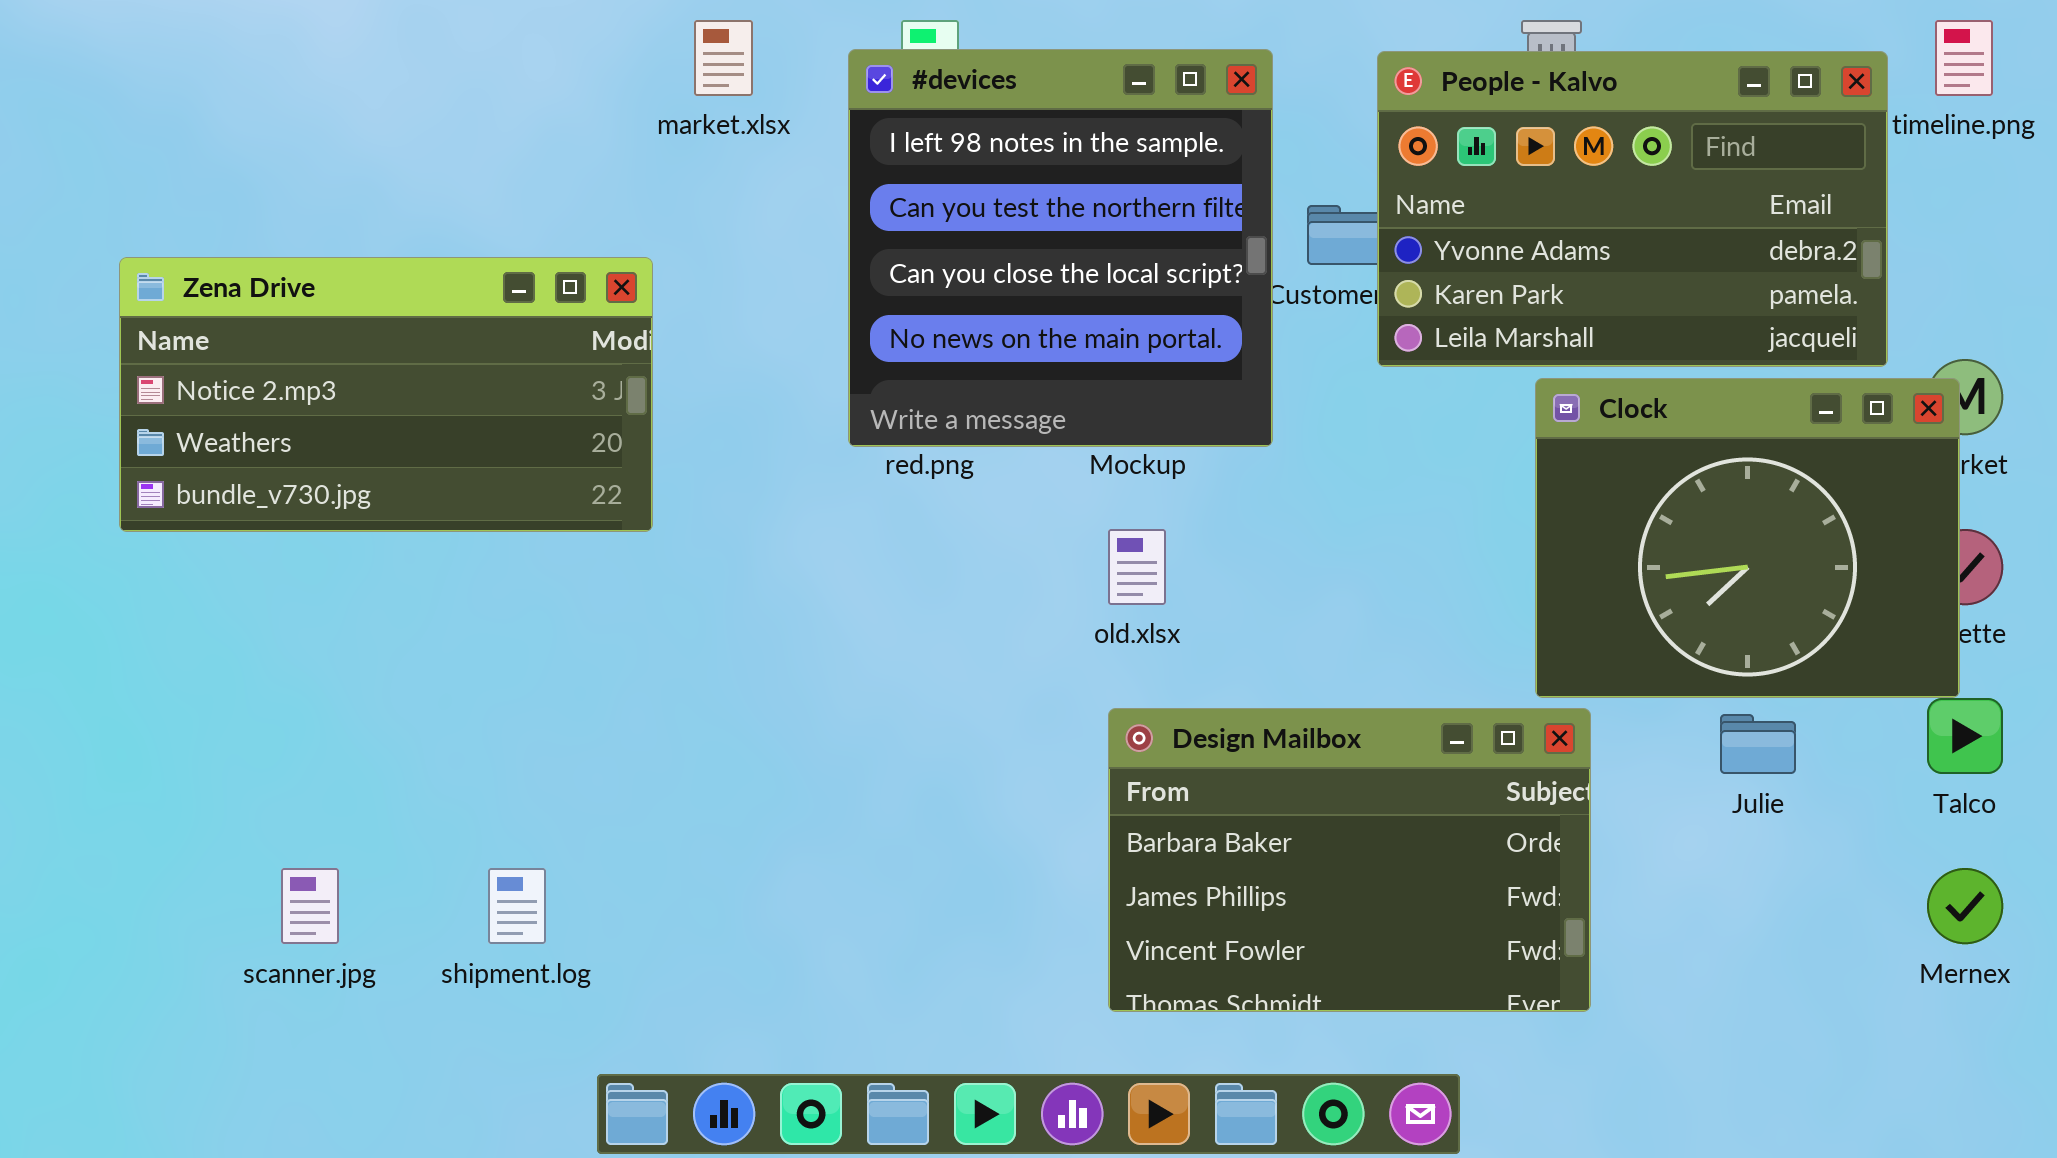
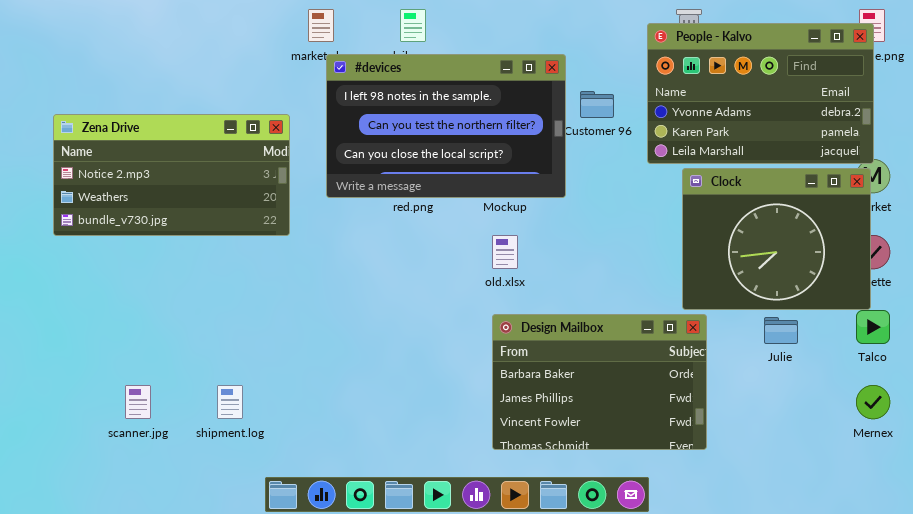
#devices: [848,49,1273,447] -> [326,54,566,198], resized
People - Kalvo: [1377,51,1888,367] -> [647,23,874,164], moved

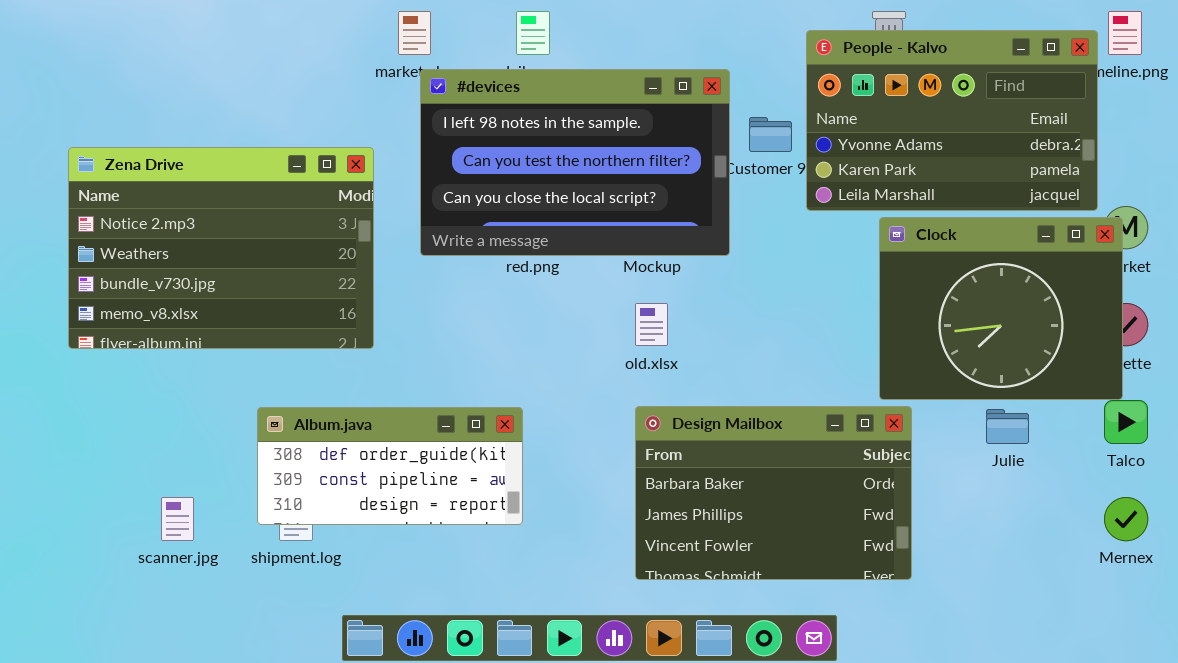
People - Kalvo: [647,23,874,164] -> [806,30,1098,211], moved
Zena Drive: [53,114,290,236] -> [68,147,374,349], resized
Album.java: none -> [257,407,523,525], opened

